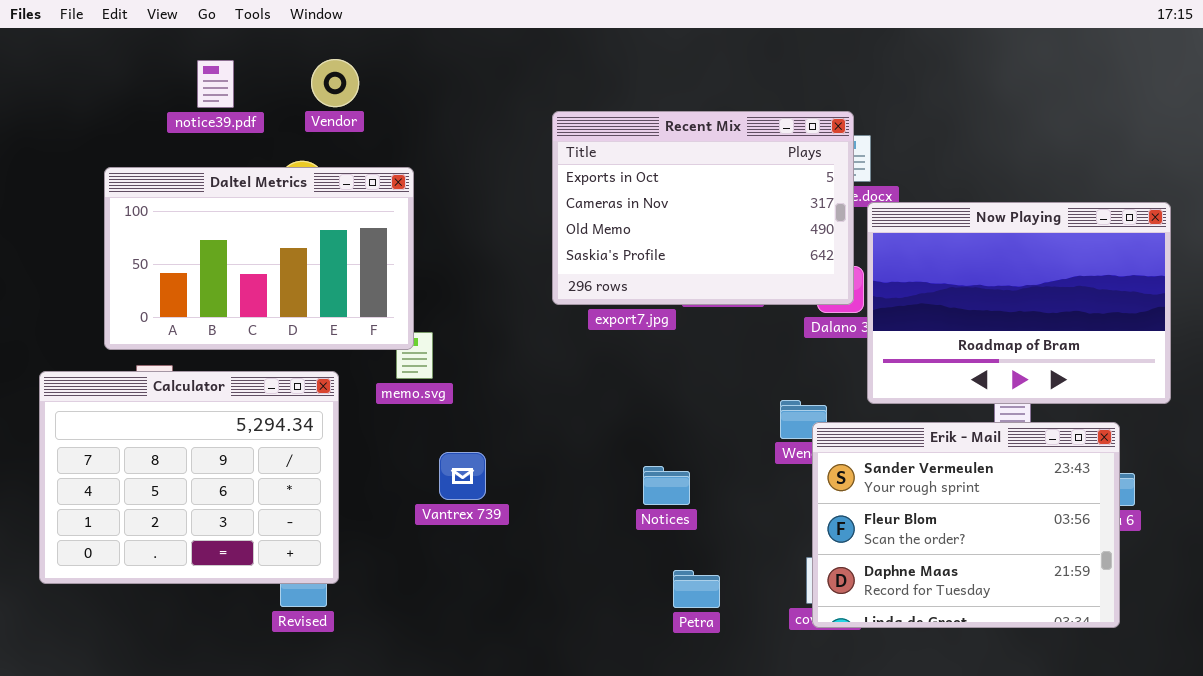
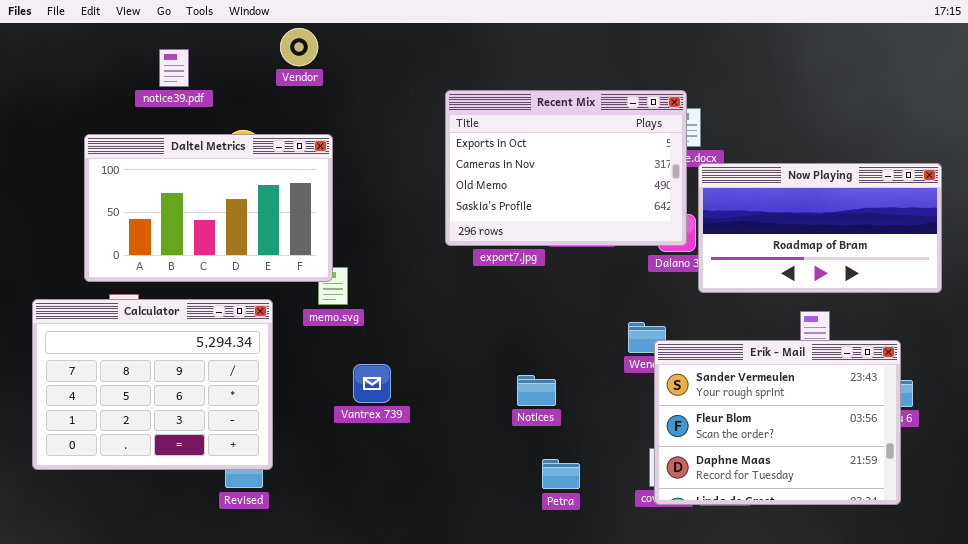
Vendor: [311,59,359,107] -> [280,28,318,66], moved
Now Playing: [867,202,1171,404] -> [698,163,942,293], resized

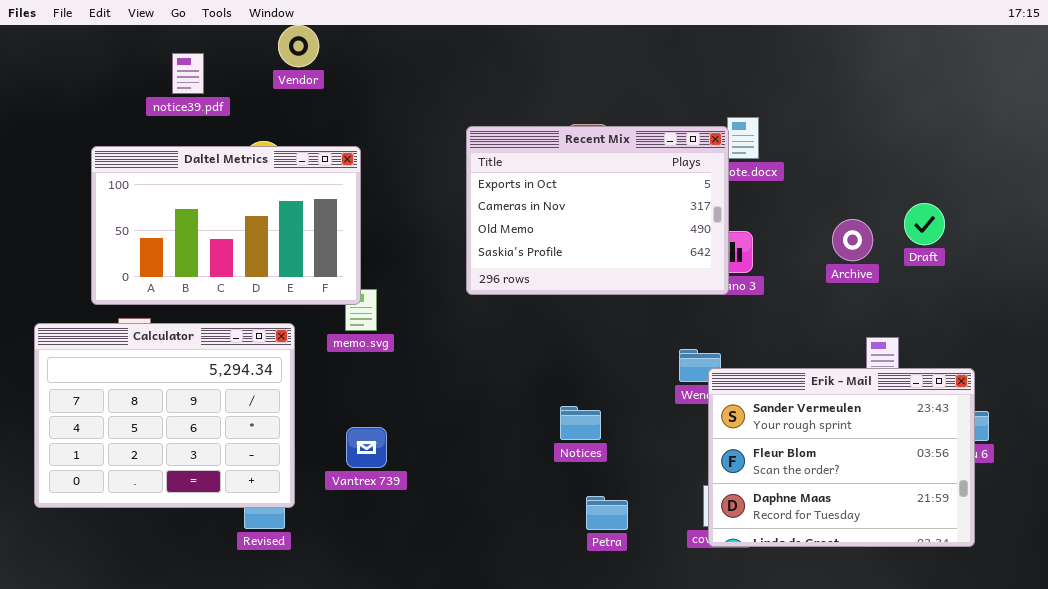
Vendor: [280,28,318,66] -> [278,25,319,67], moved
Recent Mix: [445,90,687,246] -> [466,126,729,295], moved
Now Playing: [698,163,942,293] -> none, closed
Vantrex 739: [353,364,391,403] -> [346,427,387,468], moved

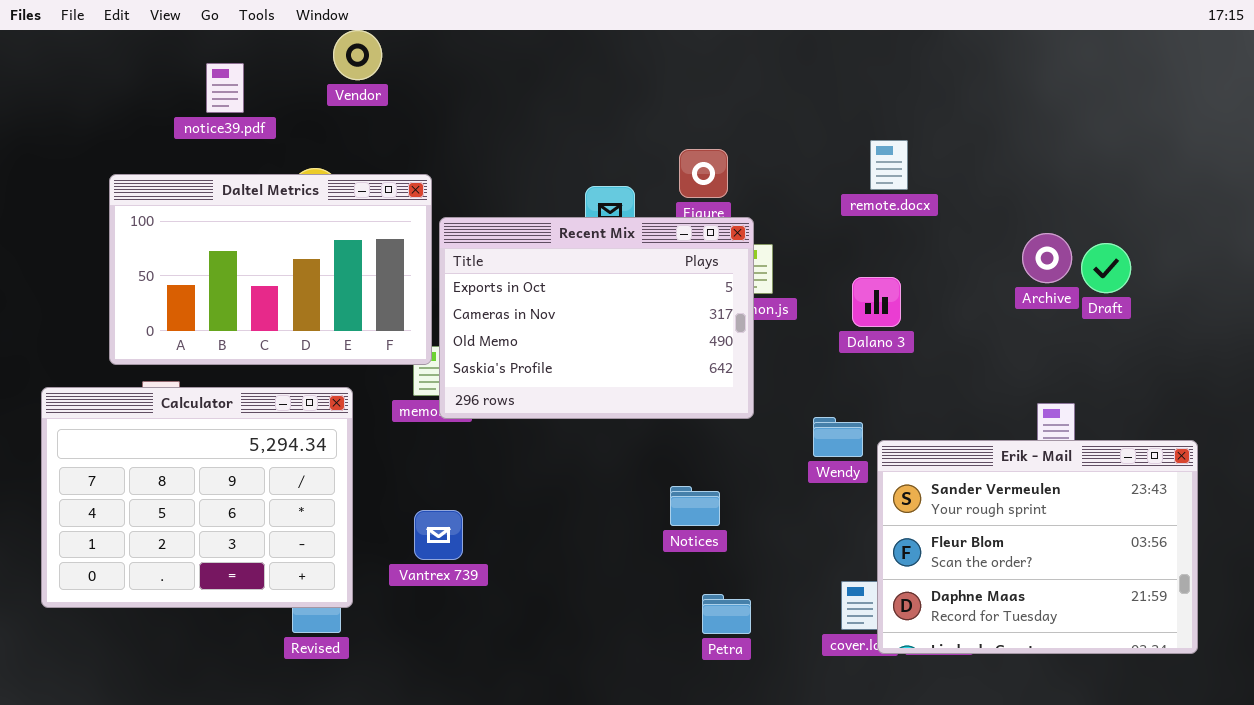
Recent Mix: [466,126,729,295] -> [439,217,754,419], moved
Archive: [832,219,873,261] -> [1022,233,1072,283], moved
Erik - Mail: [708,368,975,547] -> [877,440,1198,654], moved

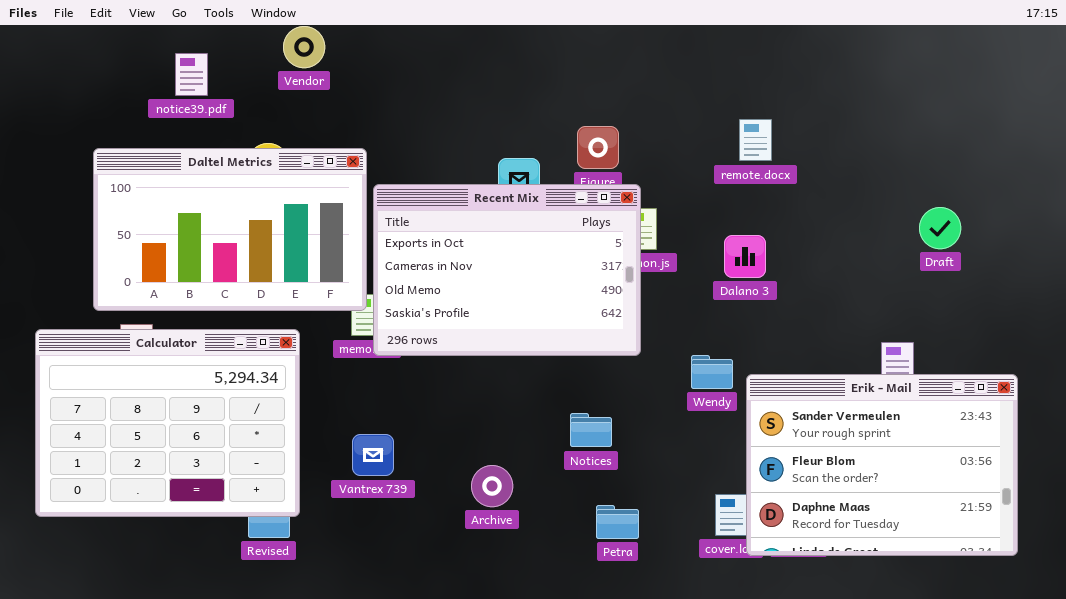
Archive: [1022,233,1072,283] -> [471,465,513,507], moved

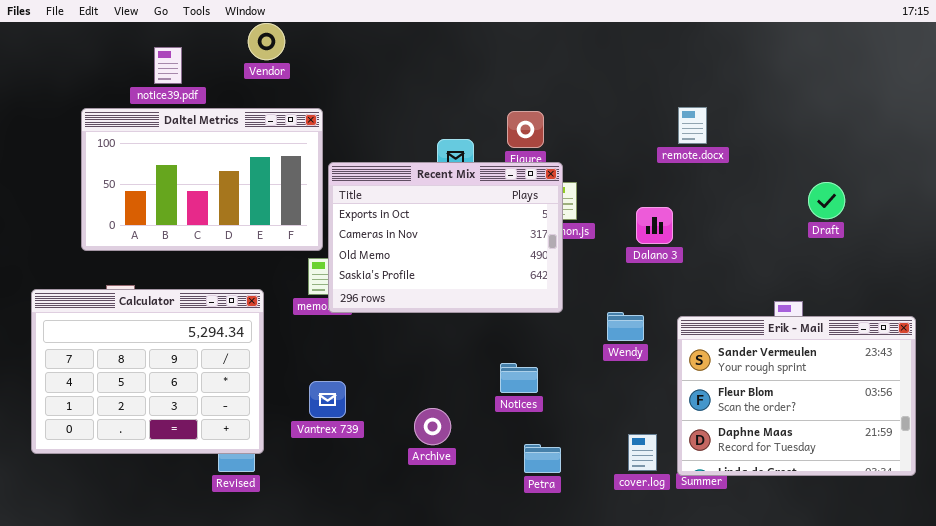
remote.docx: [739,119,772,161] -> [678,107,707,144], moved
Daltel Metrics: [93,148,367,311] -> [81,108,323,251], moved
Erik - Mail: [746,374,1018,556] -> [677,316,916,476], moved

